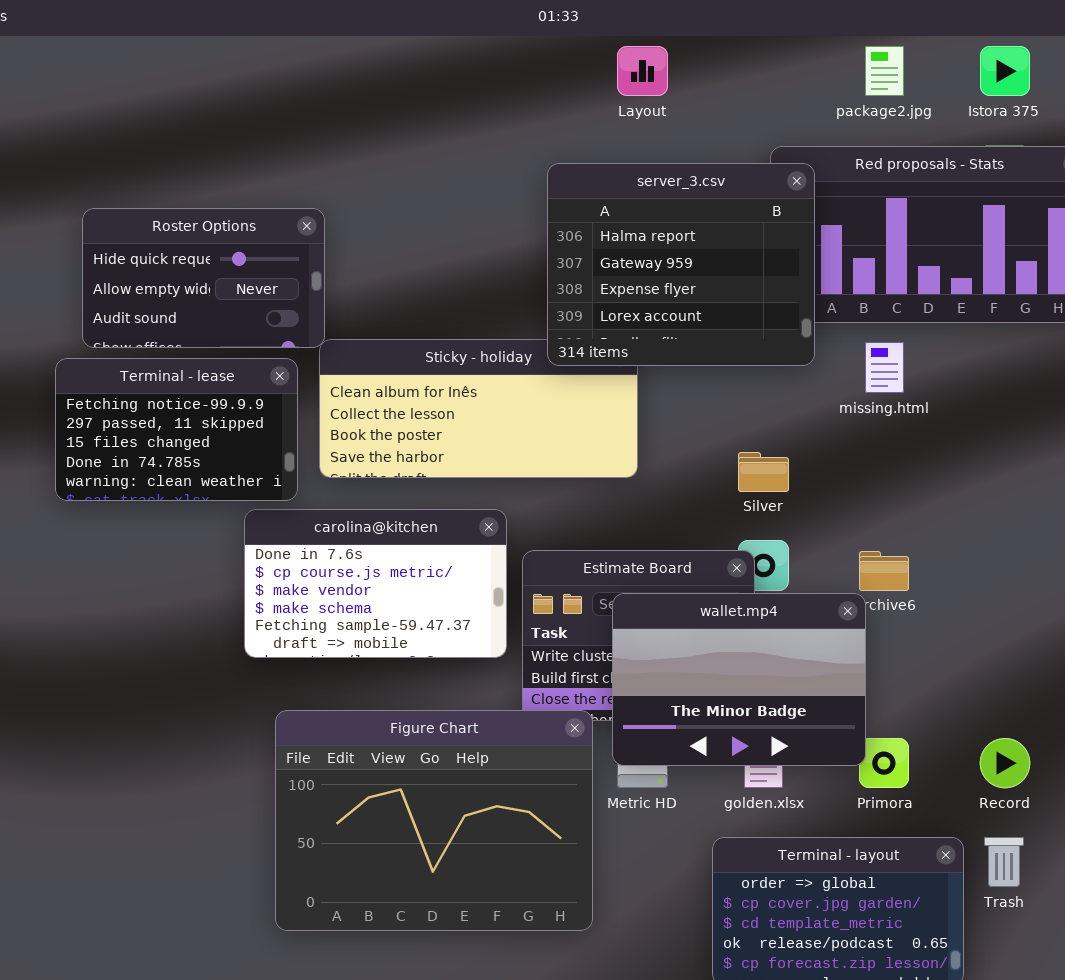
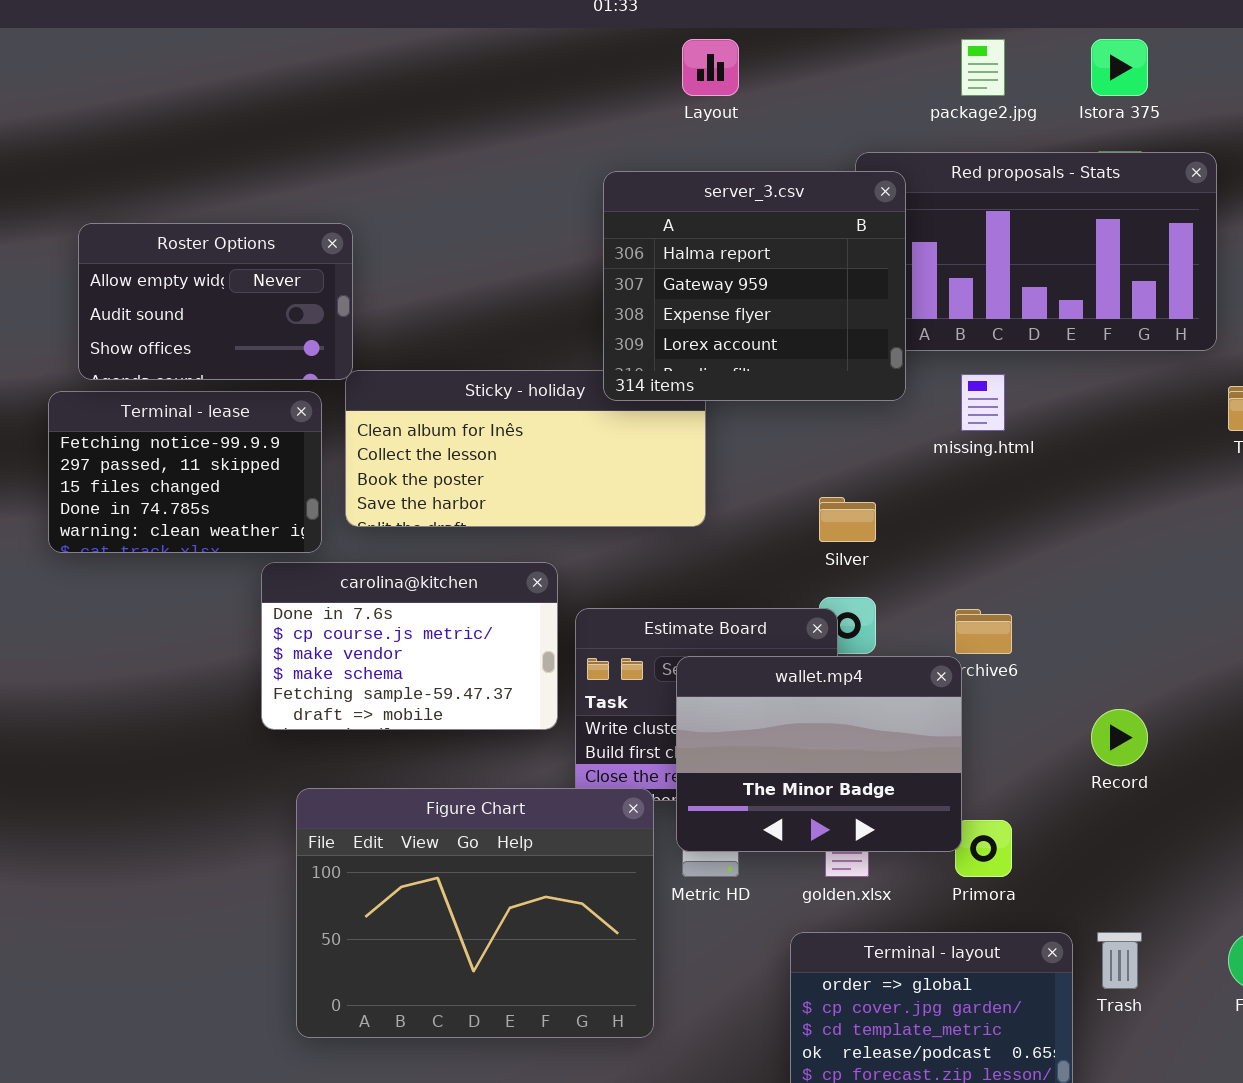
Roster Options: [82,208,325,348] -> [78,223,353,380], scrolled down 1 row
Record: [980,738,1030,788] -> [1091,709,1148,766], moved

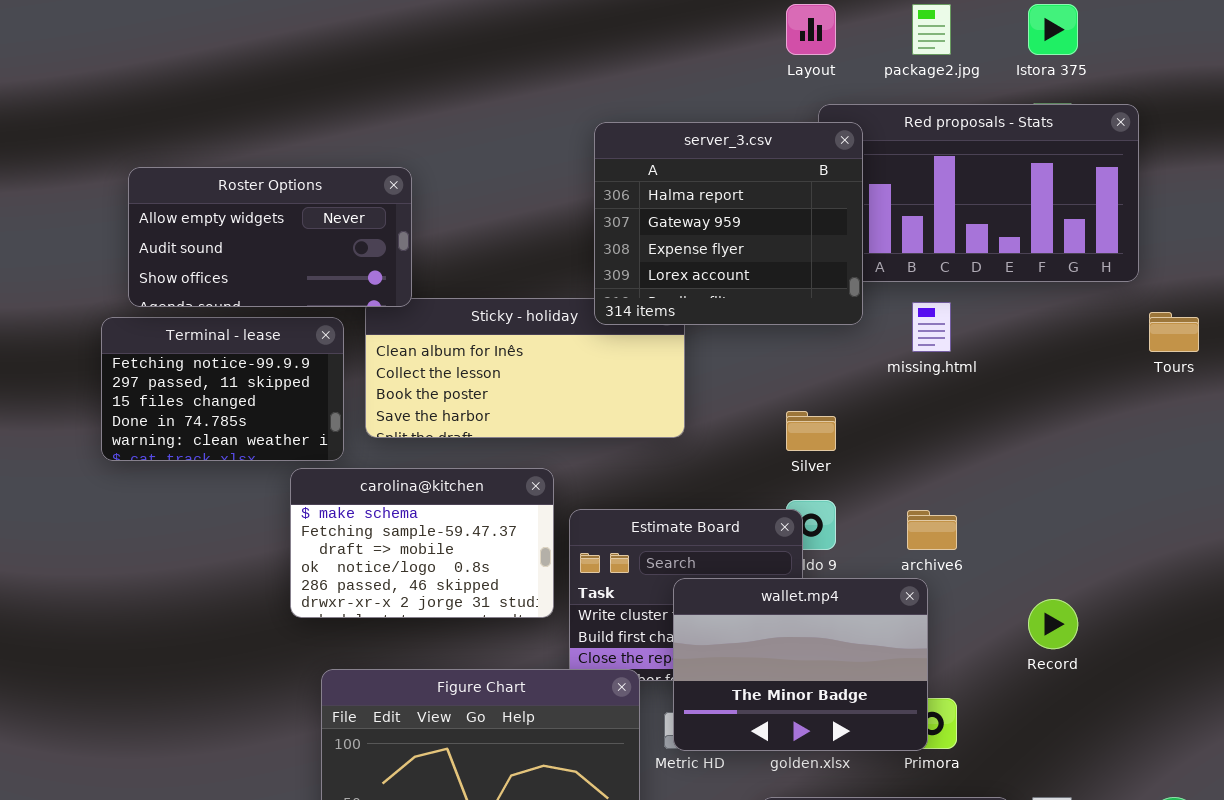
Layout: [682,39,739,96] -> [786,4,836,55], moved
Roster Options: [78,223,353,380] -> [128,167,412,307], resized
carolina@kitchen: [261,562,558,730] -> [290,468,554,618], scrolled down 3 rows
wallet.mp4: [676,656,962,852] -> [673,578,928,751], moved

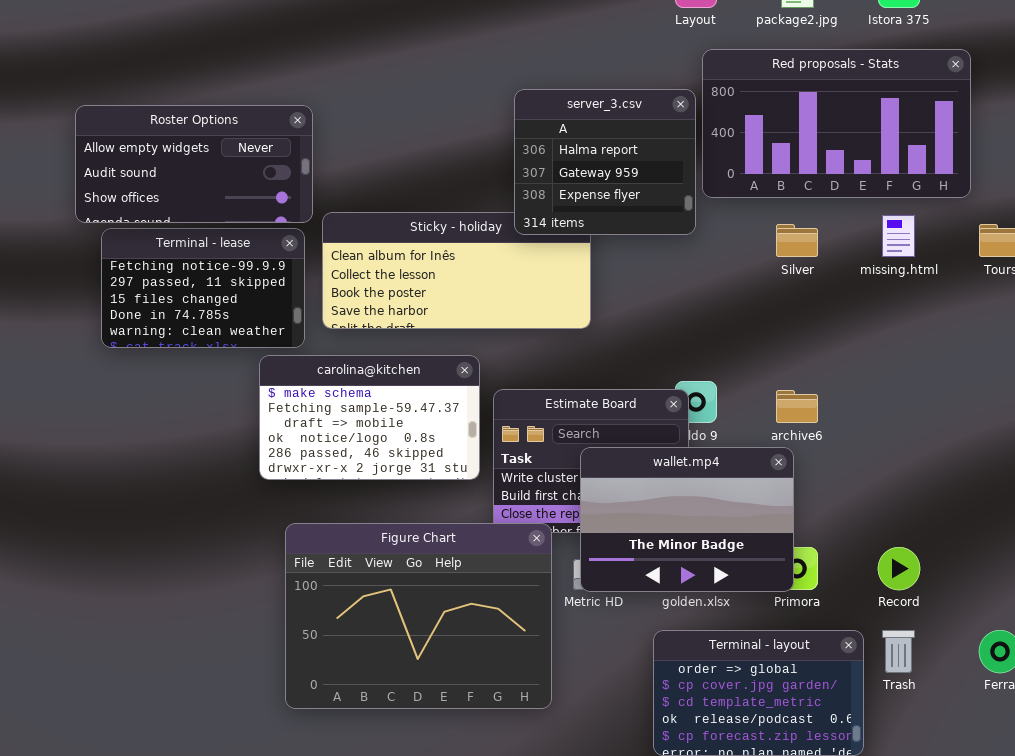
server_3.csv: [594,122,863,325] -> [514,89,696,235], resized
Roster Options: [128,167,412,307] -> [75,105,313,223], moved
missing.html: [912,302,951,352] -> [882,215,915,257], moved
Silver: [786,411,836,451] -> [776,224,818,257], moved
Record: [1028,599,1078,649] -> [878,547,920,590], moved

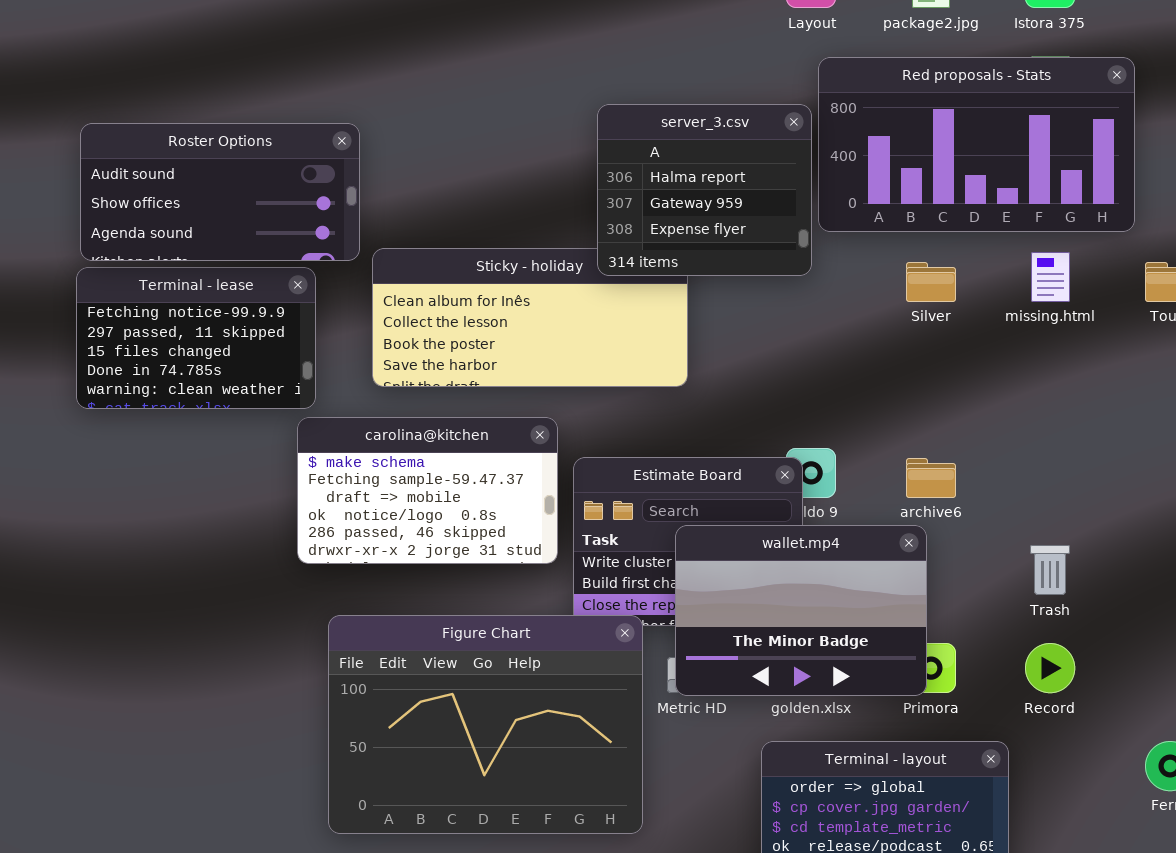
Roster Options: [75,105,313,223] -> [80,123,360,261], scrolled down 1 row
Terminal - lease: [101,228,305,348] -> [76,267,316,409], moved
Trash: [882,630,915,673] -> [1030,545,1070,595], moved

